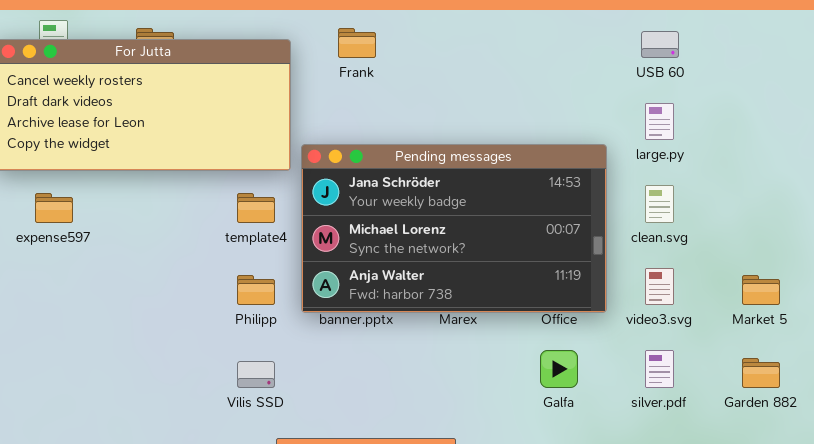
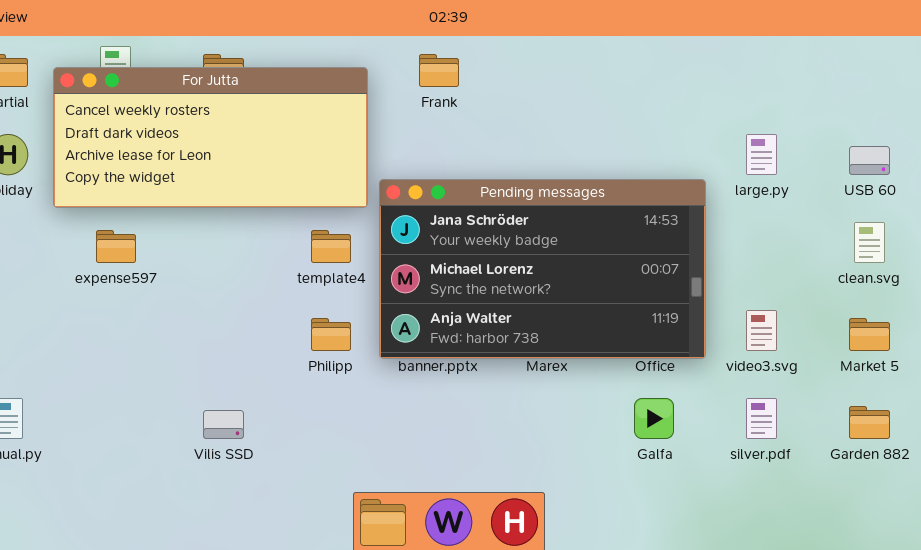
USB 60: [641,31,679,58] -> [849,146,890,175], moved
clean.svg: [645,185,674,223] -> [854,222,885,263], moved
Vilis SSD: [237,361,275,388] -> [203,410,244,439], moved

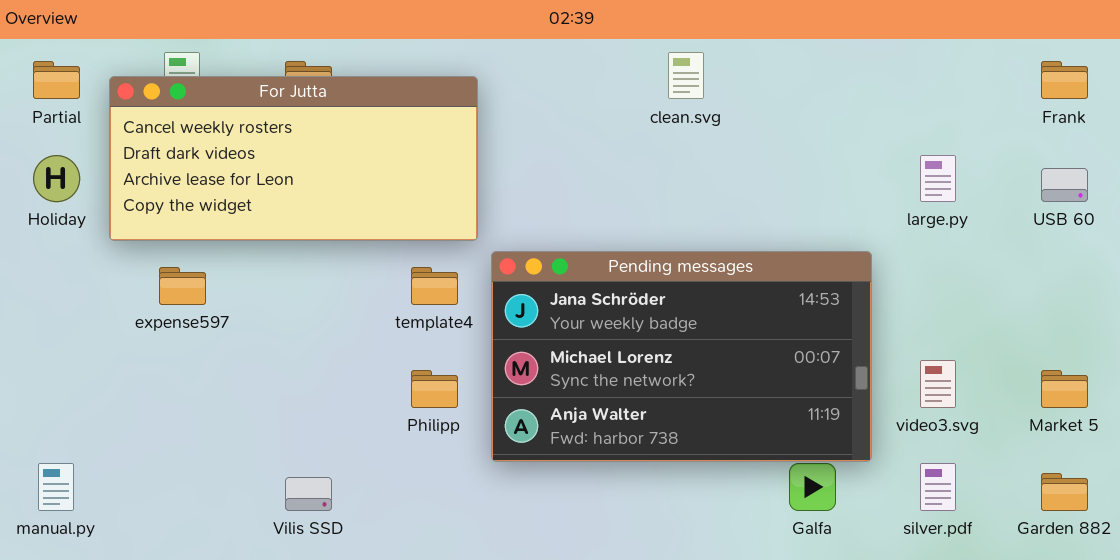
Frank: [419,54,459,87] -> [1041,61,1088,99], moved
Pending messages: [379,179,706,359] -> [491,251,872,462], moved
clean.svg: [854,222,885,263] -> [668,52,704,99], moved

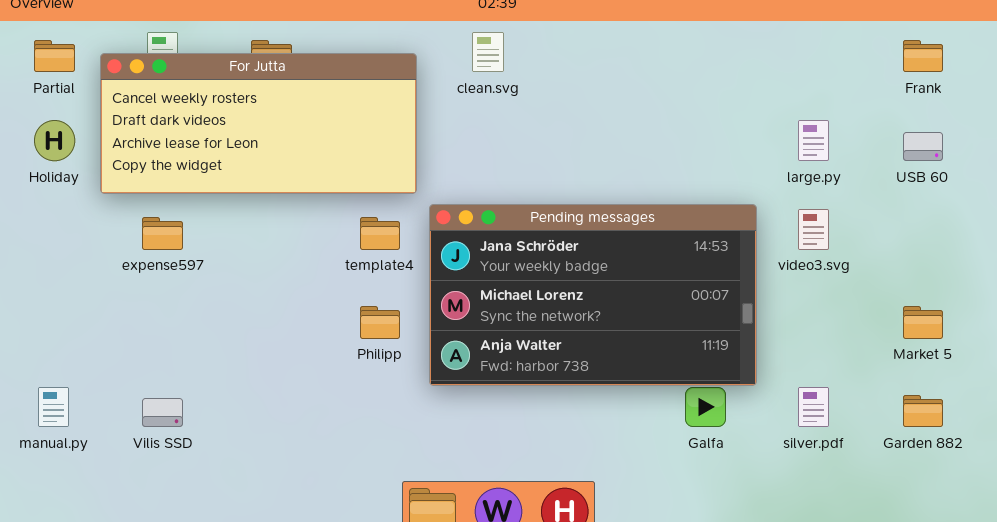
clean.svg: [668,52,704,99] -> [472,32,504,72], moved
video3.svg: [920,360,956,408] -> [798,209,829,250], moved
Vilis SSD: [285,477,332,511] -> [142,398,183,427], moved

